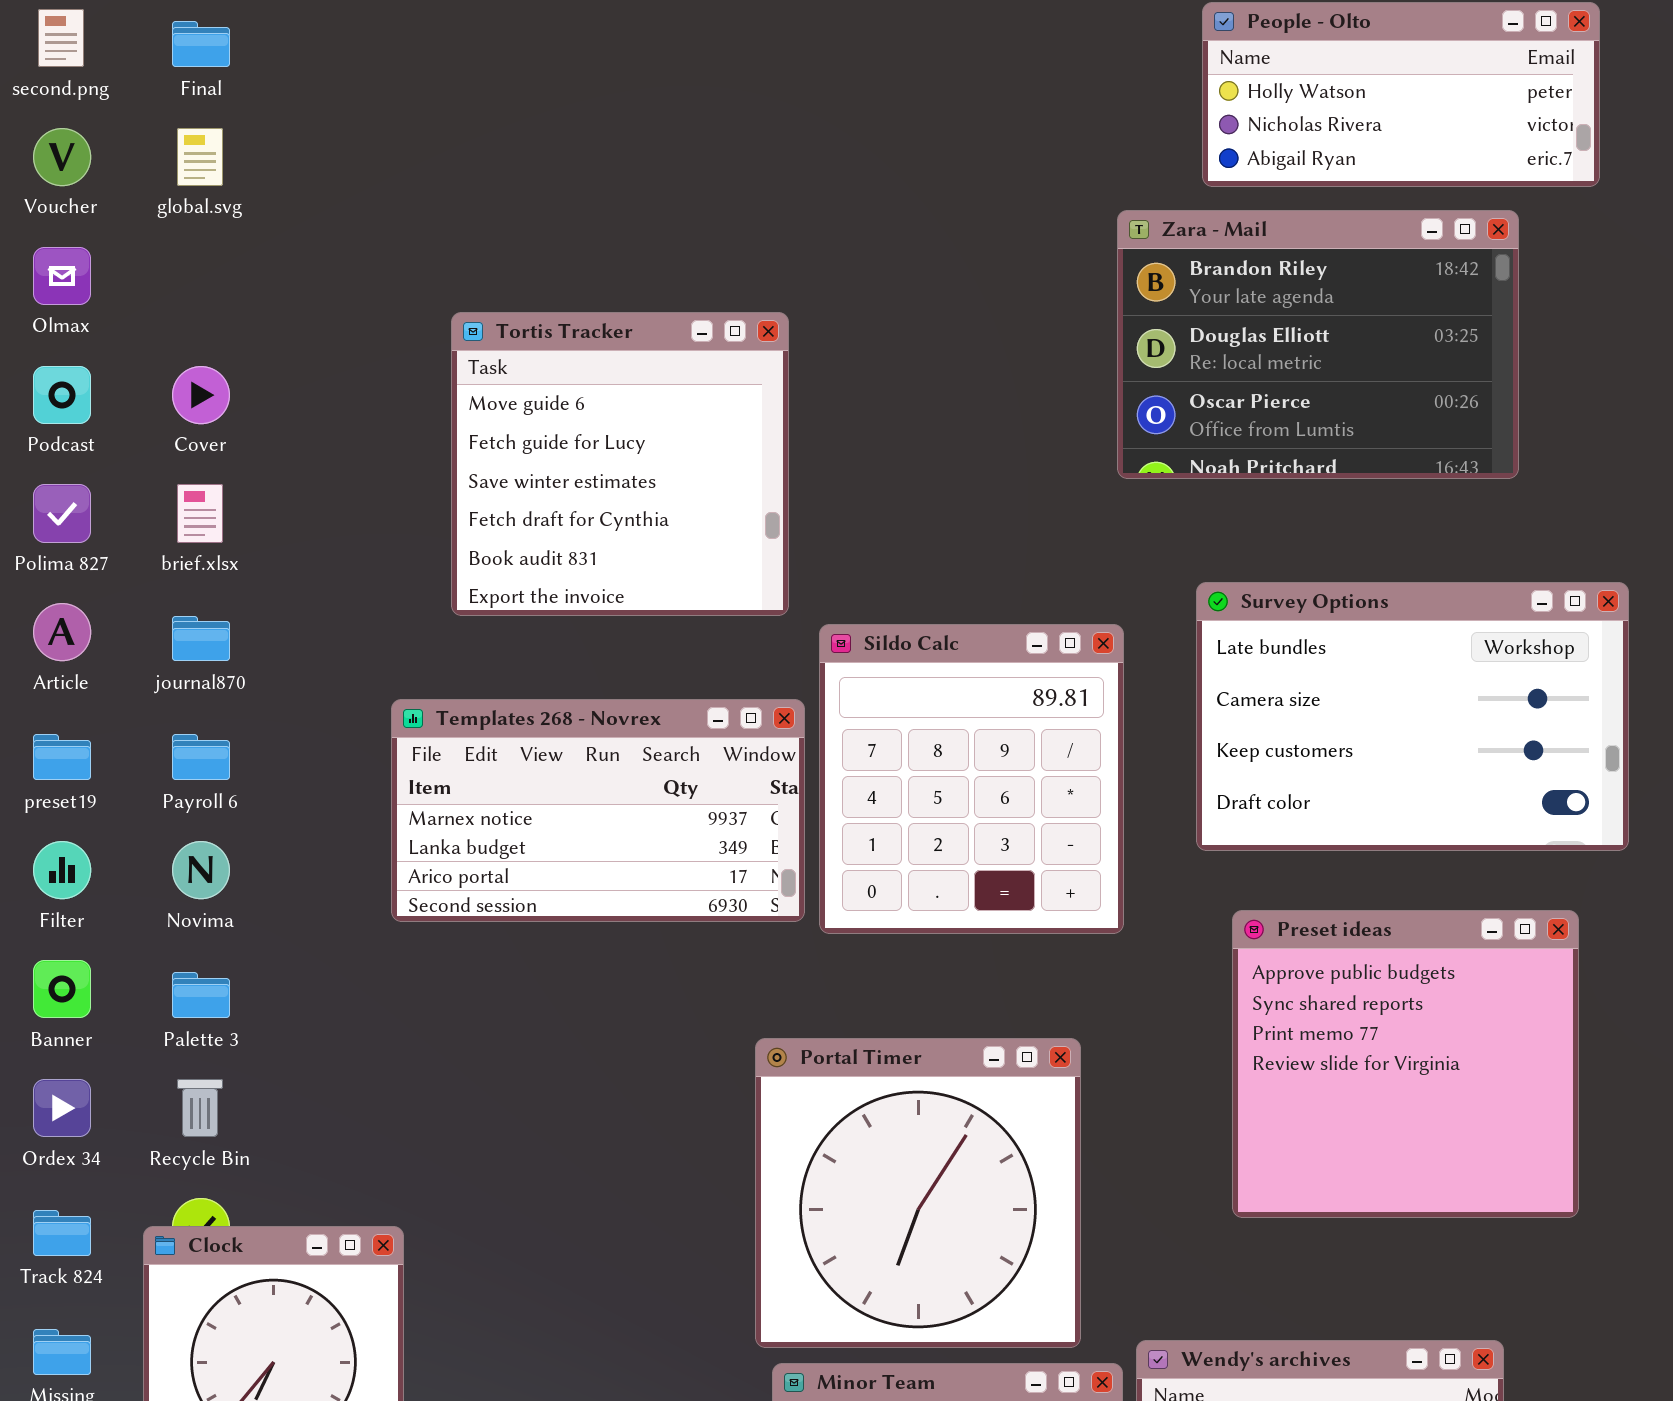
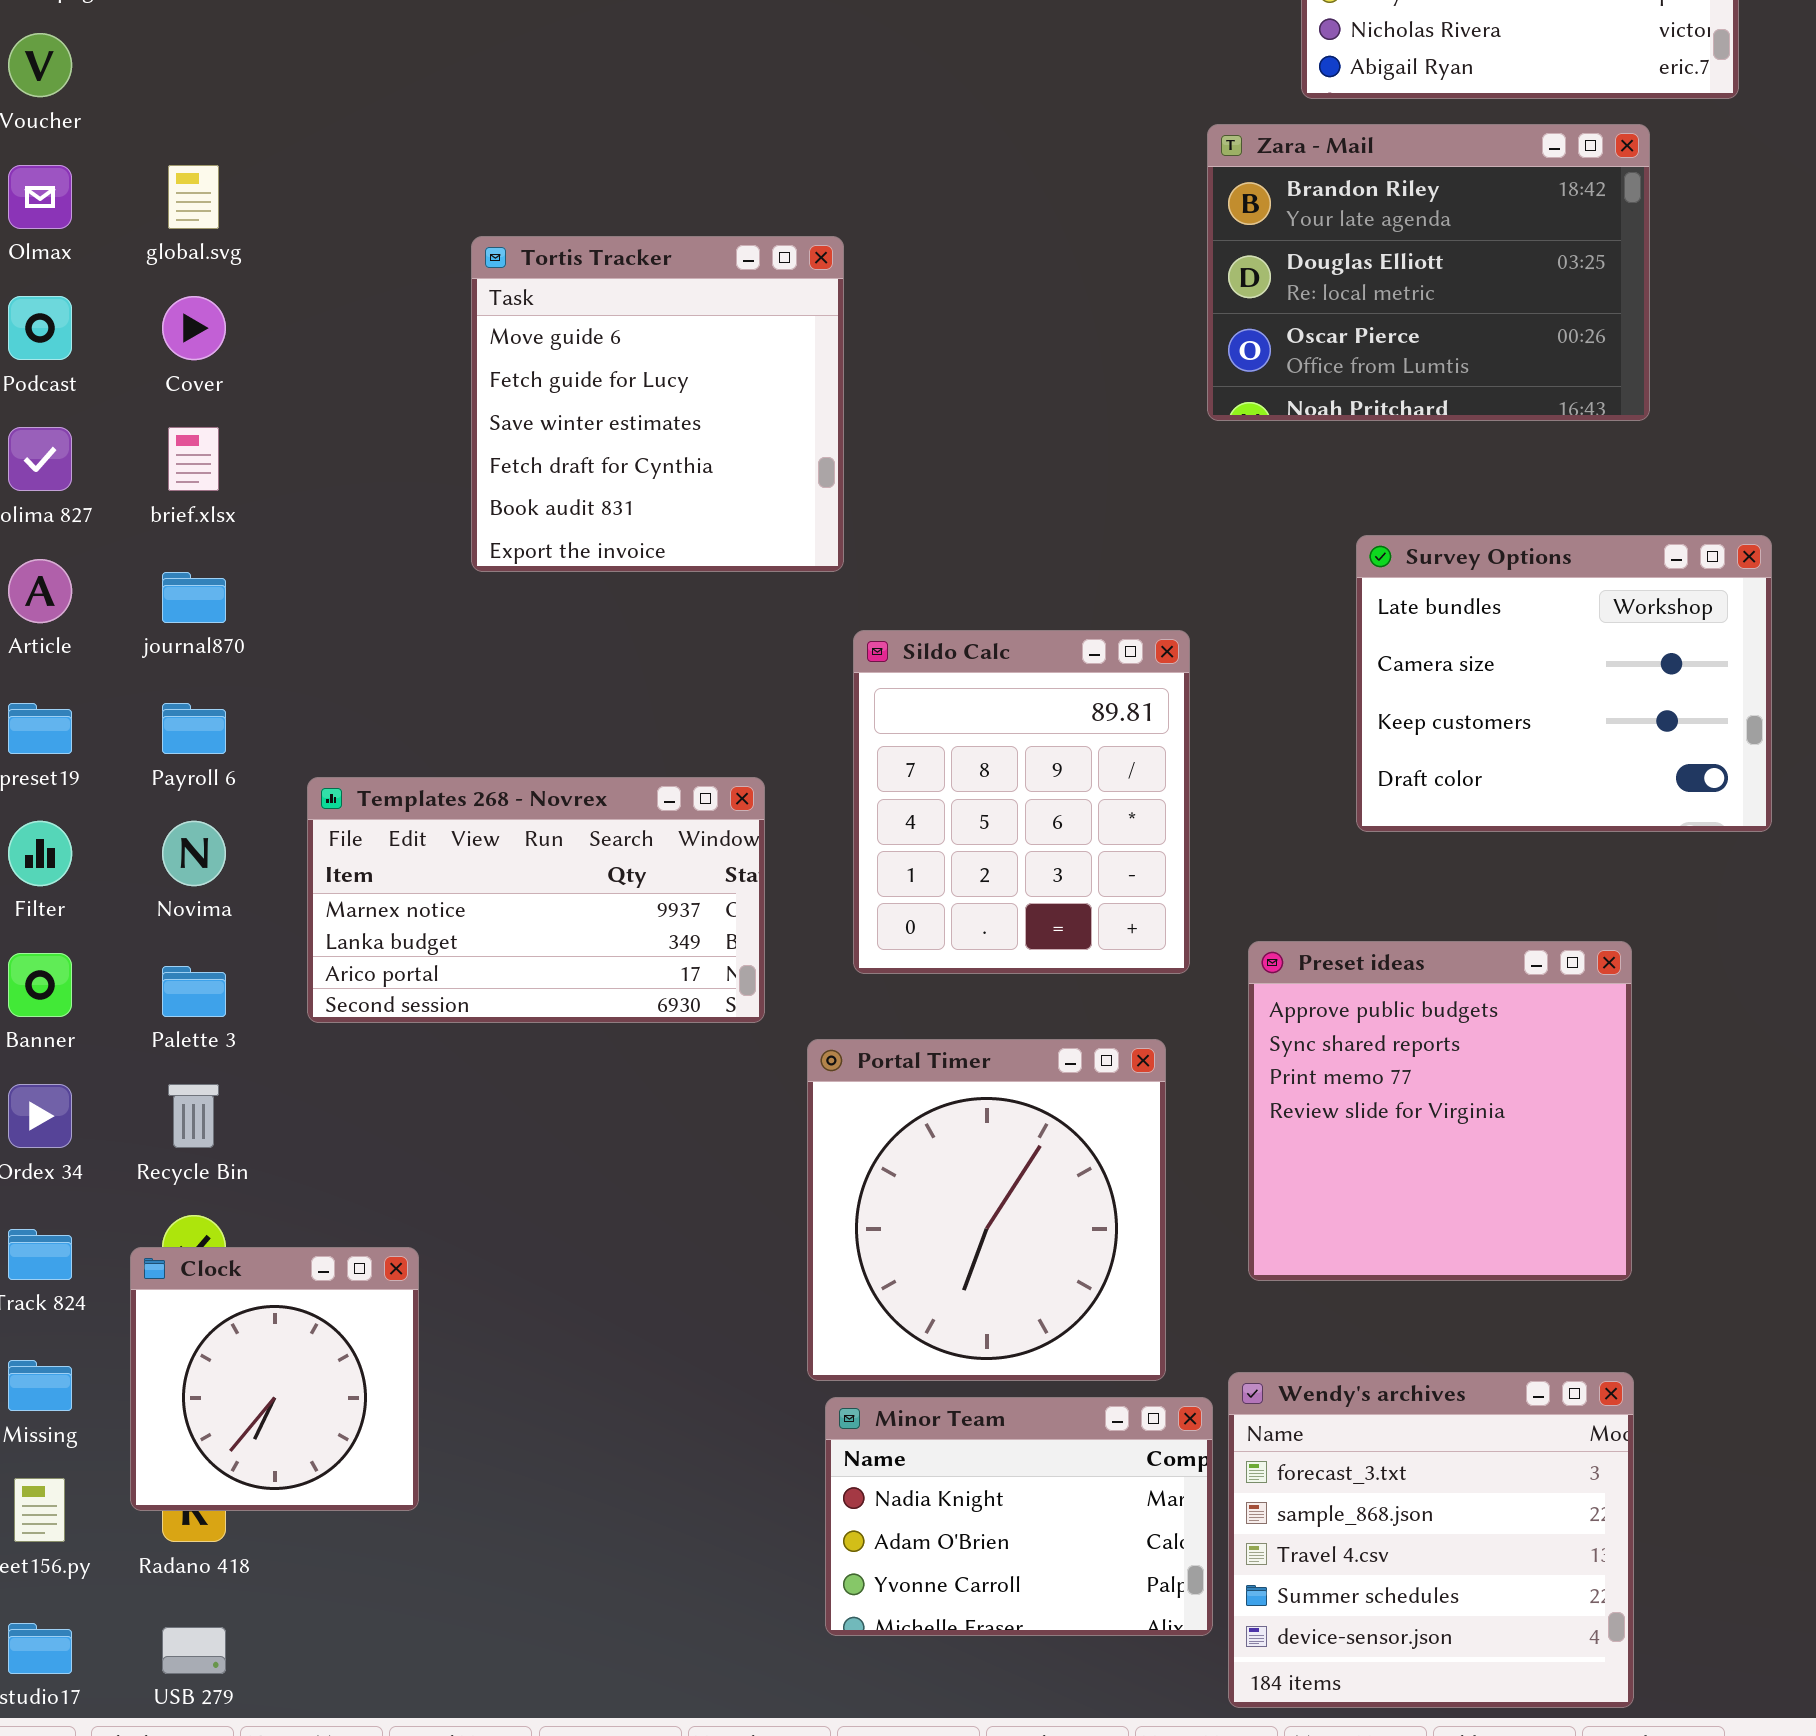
global.svg: [177,128,223,186] -> [168,165,219,229], moved
Survey Options: [1196,582,1629,851] -> [1356,535,1772,832], resized
Sildo Calc: [819,624,1124,934] -> [853,630,1190,974], moved
Templates 268 - Novrex: [391,699,805,922] -> [307,777,765,1023], moved
Preset ideas: [1232,910,1579,1218] -> [1248,941,1632,1281], moved

